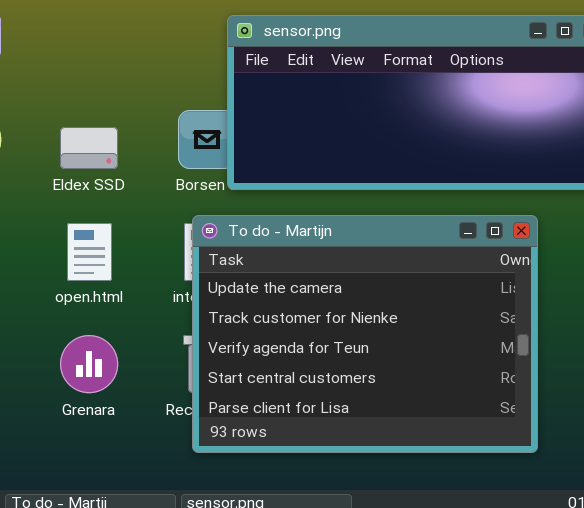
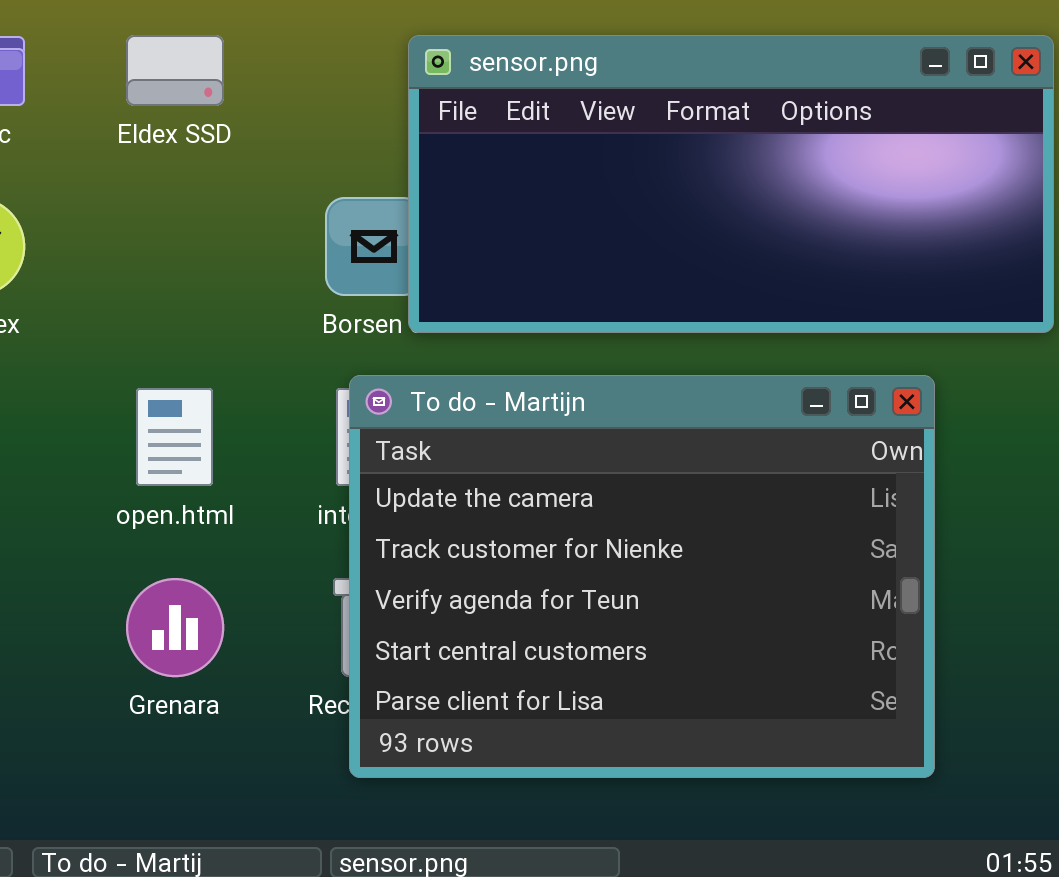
Eldex SSD: [60,127,118,169] -> [126,35,224,106], moved

